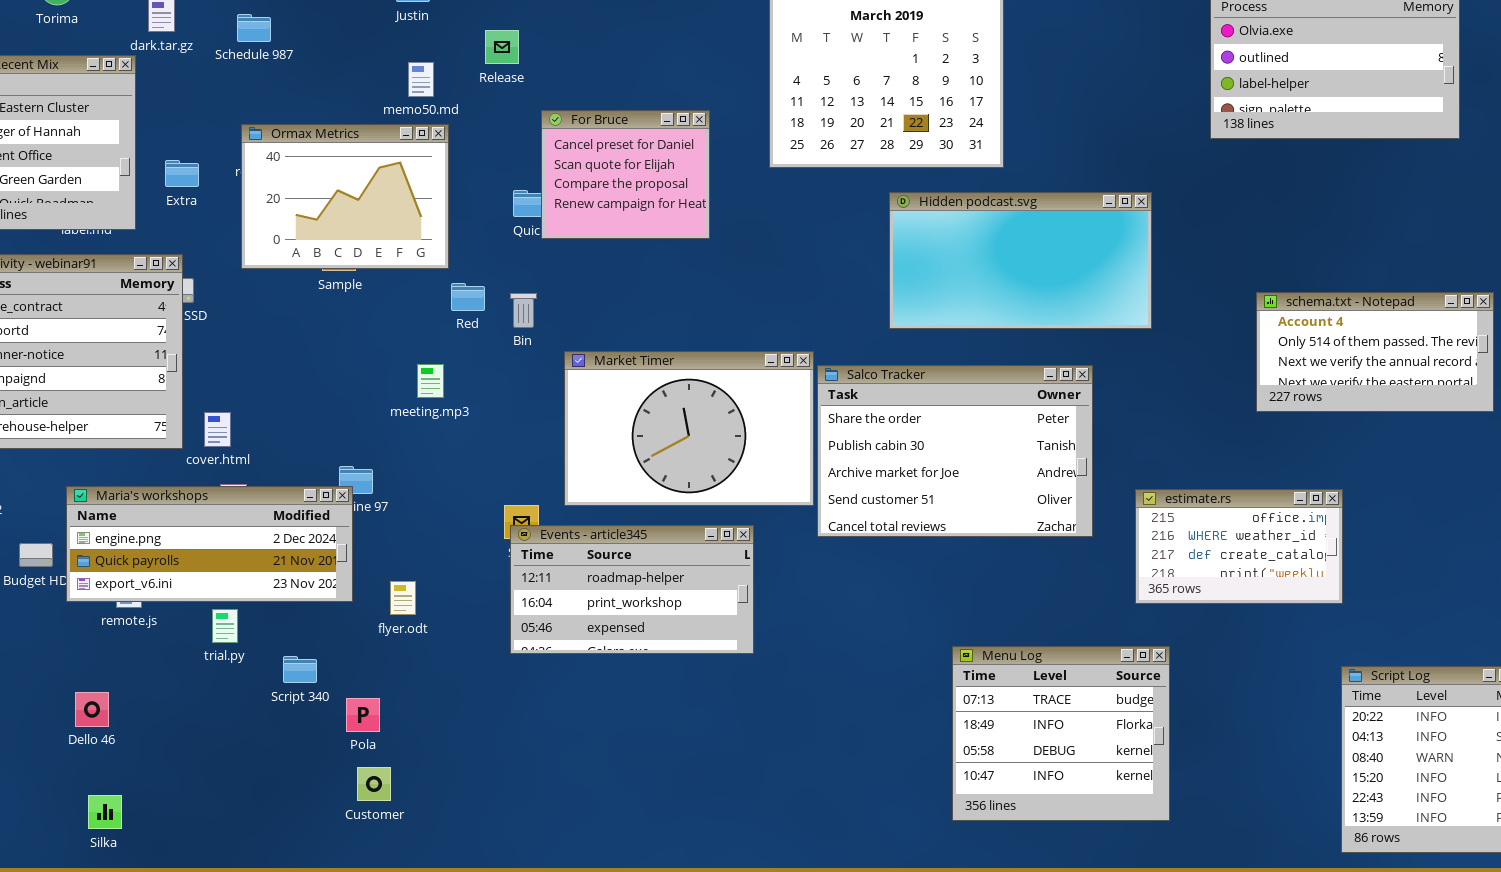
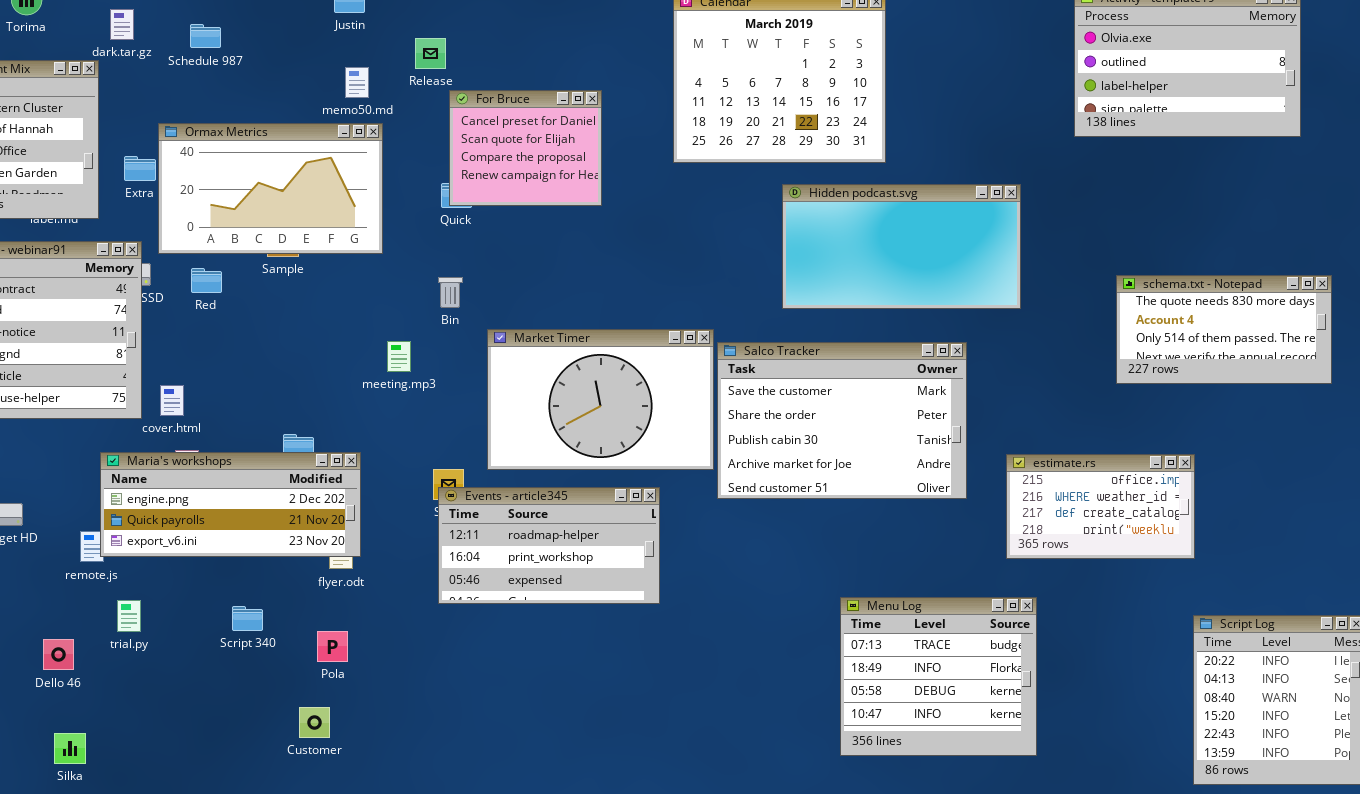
For Bruce: [541,110,710,239] -> [449,90,602,206], moved
Ormax Metrics: [241,124,449,269] -> [158,123,383,254], resized
Red: [451,283,485,311] -> [191,268,222,293], moved
schema.txt - Notepad: [1256,292,1494,412] -> [1116,275,1332,384], scrolled up 1 row
meeting.mp3: [417,364,444,398] -> [387,341,411,372], moved
Salco Tracker: [817,365,1093,537] -> [717,342,967,499], scrolled up 1 row
Maria's workshops: [66,486,353,602] -> [100,452,361,557], moved
trial.py: [212,609,238,643] -> [117,600,141,632], moved
Pola: [346,698,380,732] -> [317,631,348,662], moved

